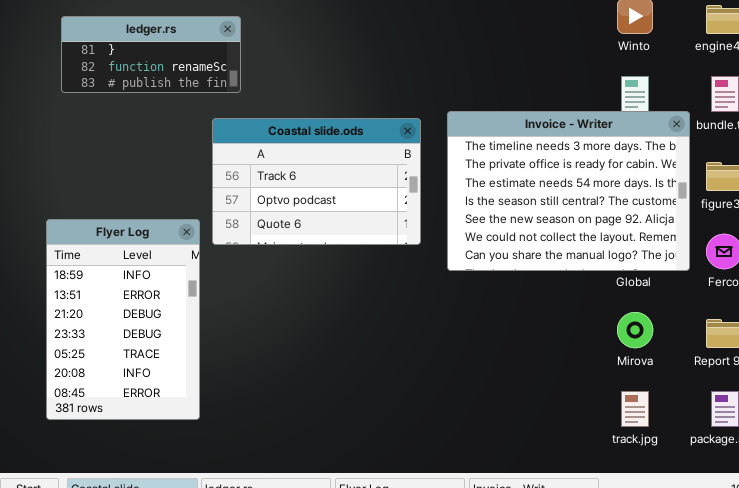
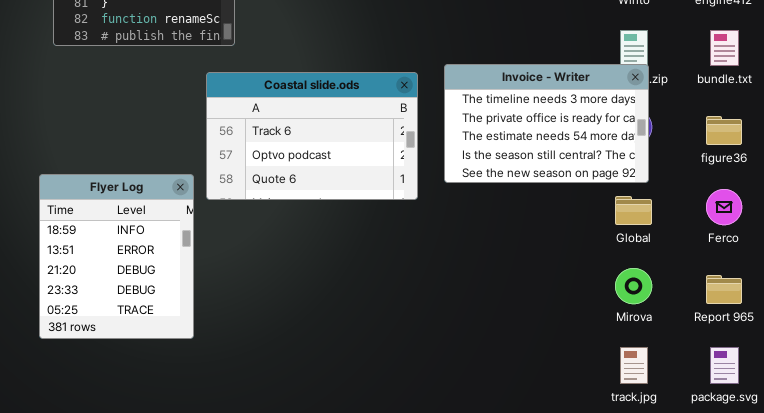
Invoice - Writer: [447,111,690,271] -> [444,64,649,183], resized
Flyer Log: [46,219,200,420] -> [39,174,194,339], resized

